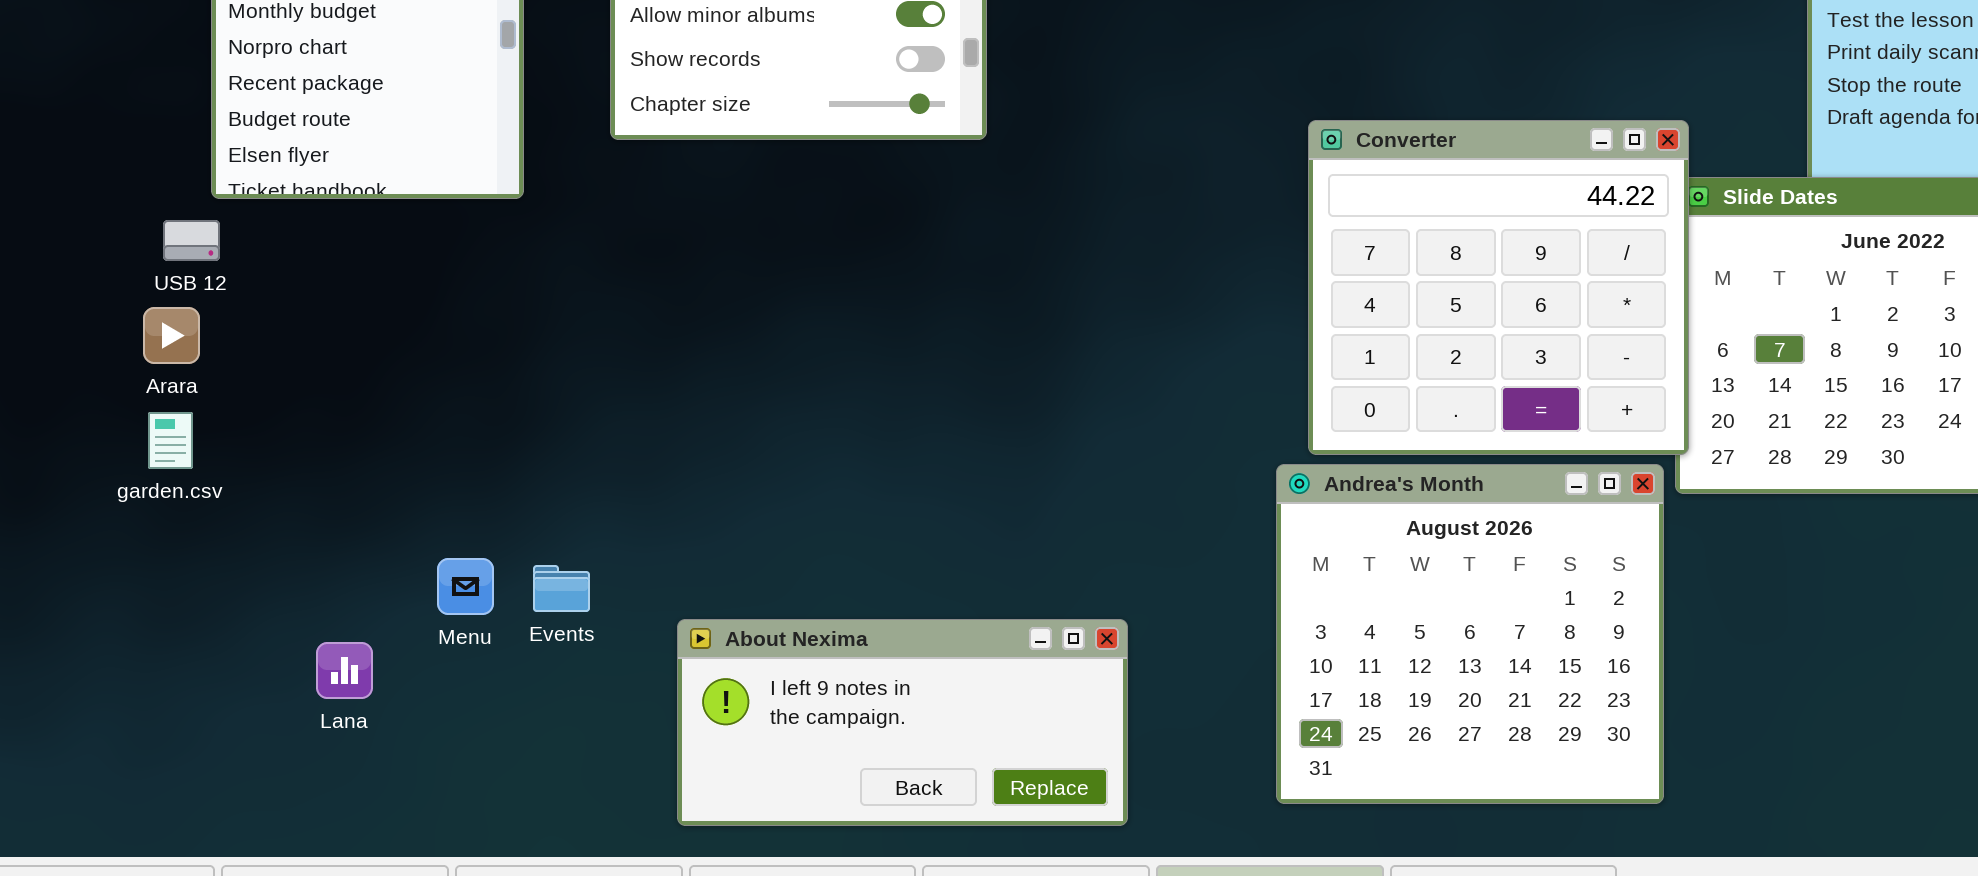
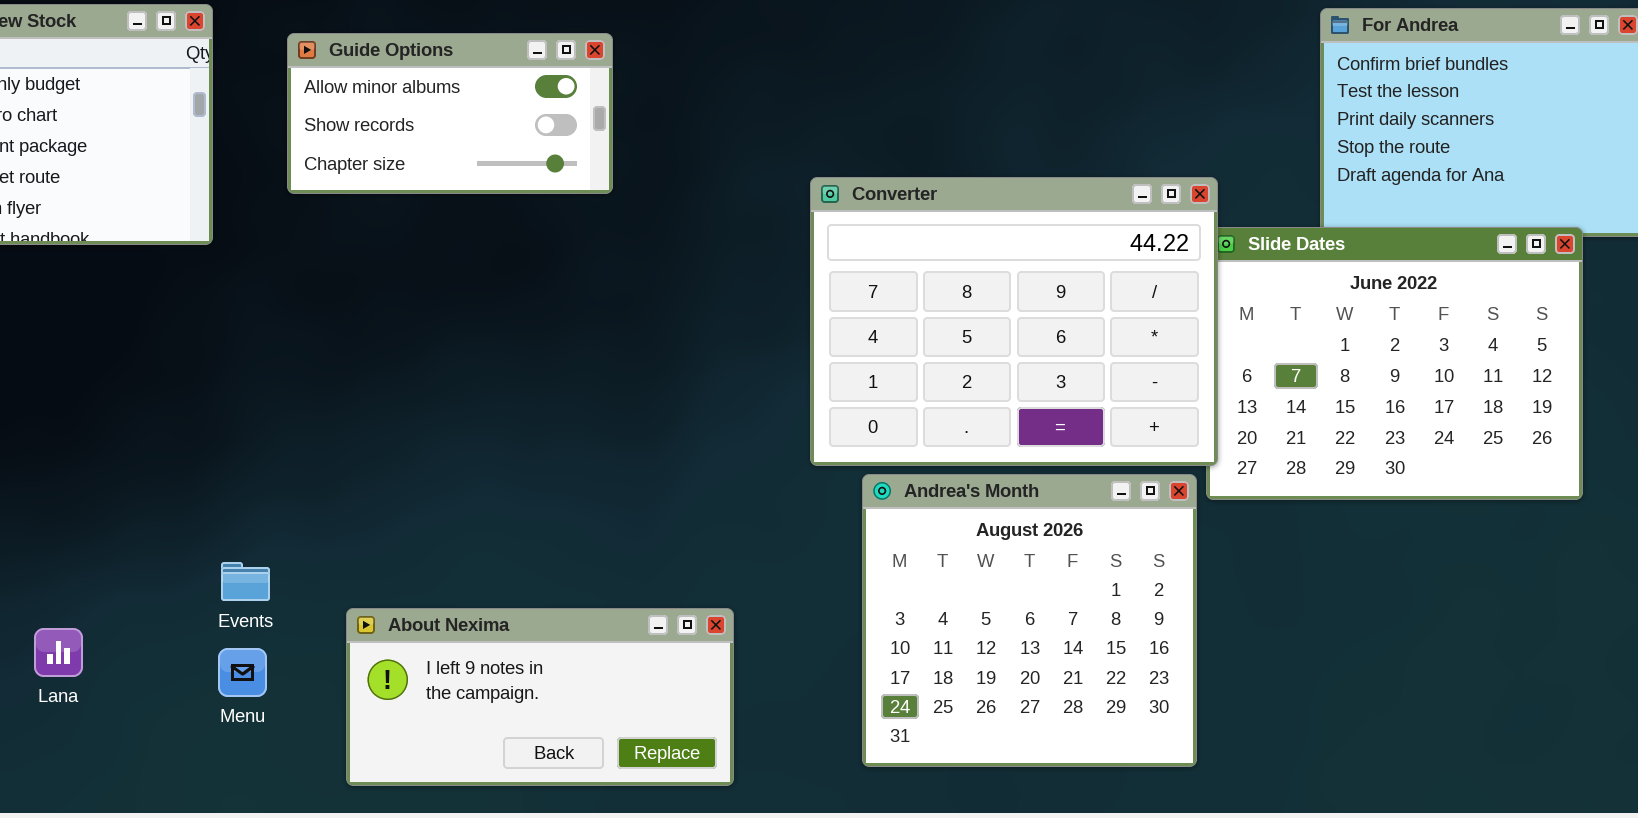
Converter: [1308,120,1689,455] -> [810,177,1218,466], resized
Menu: [437,558,494,615] -> [218,648,267,697], moved

